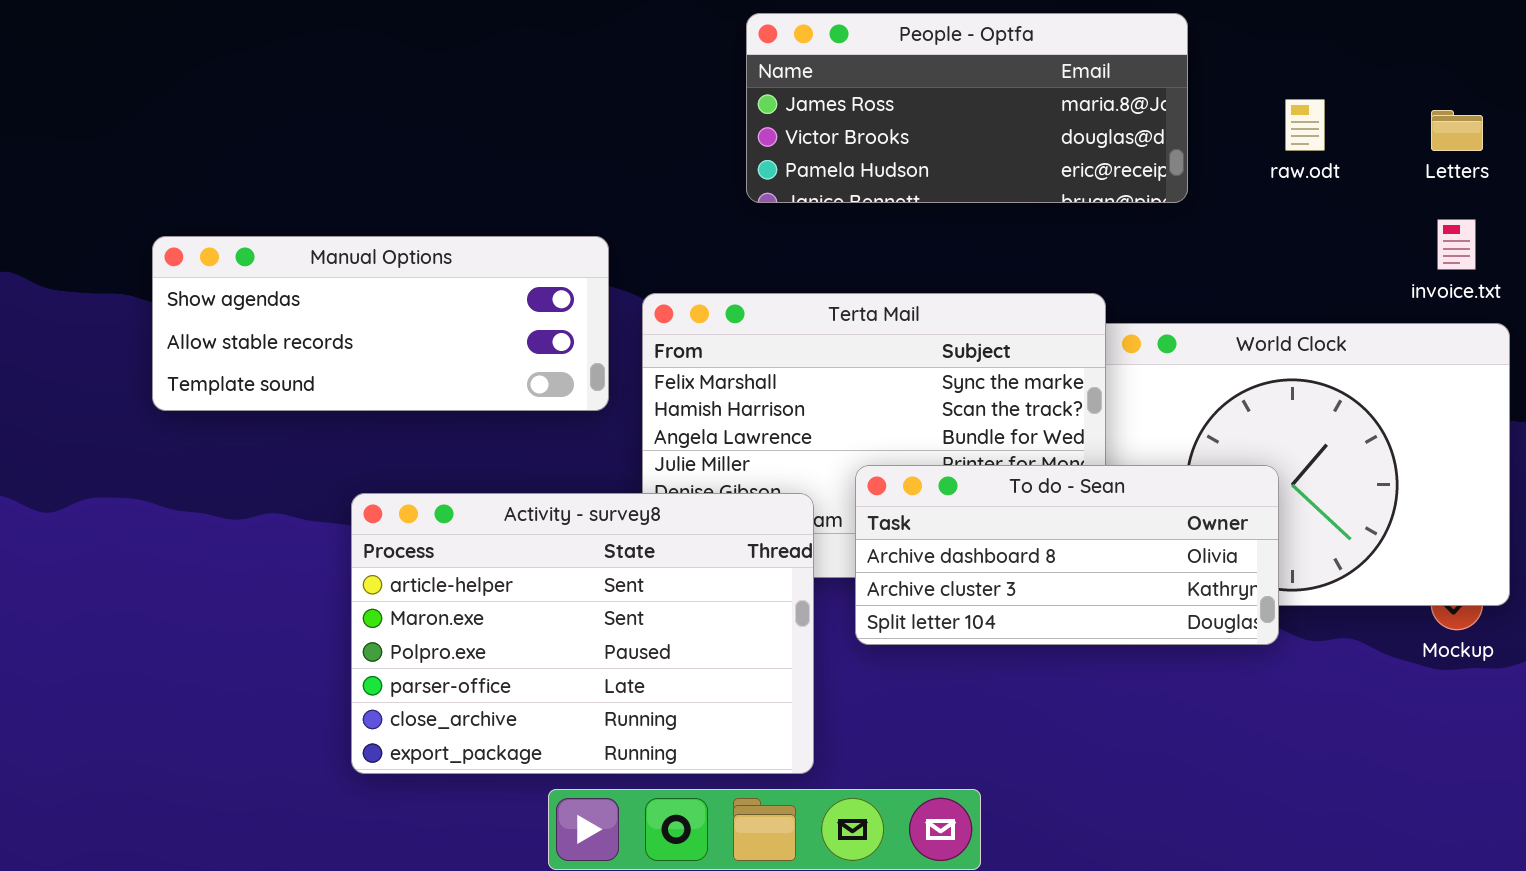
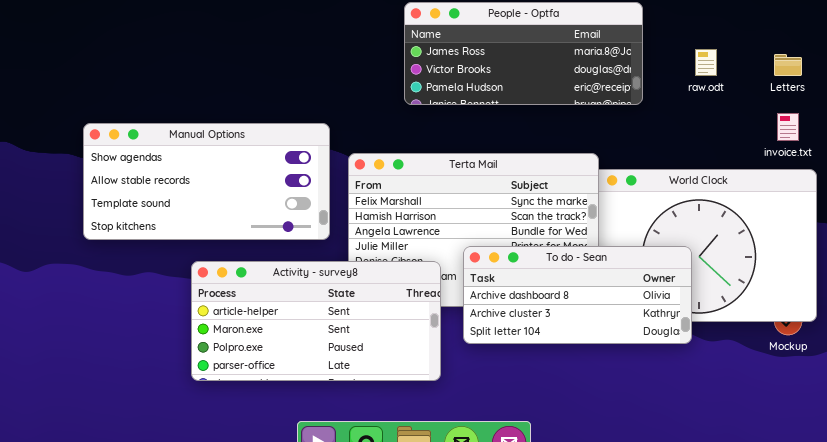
Manual Options: [152,236,609,411] -> [83,123,330,240], resized
Activity - survey8: [351,493,814,774] -> [191,261,441,381], resized

